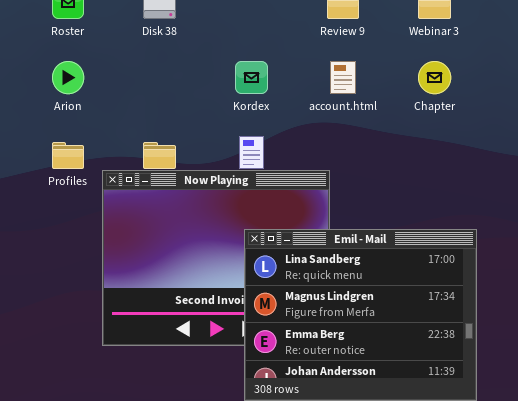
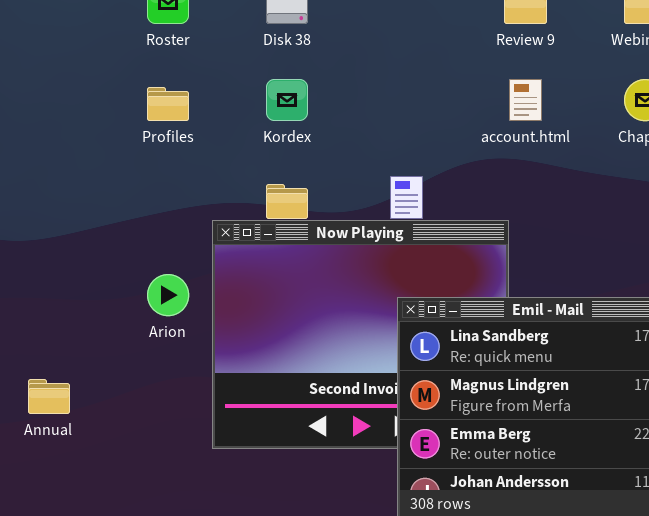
Arion: [52,61,84,94] -> [147,274,189,316], moved
Kordex: [235,61,268,94] -> [266,79,308,121], moved
Profiles: [52,142,84,169] -> [147,87,189,121], moved

